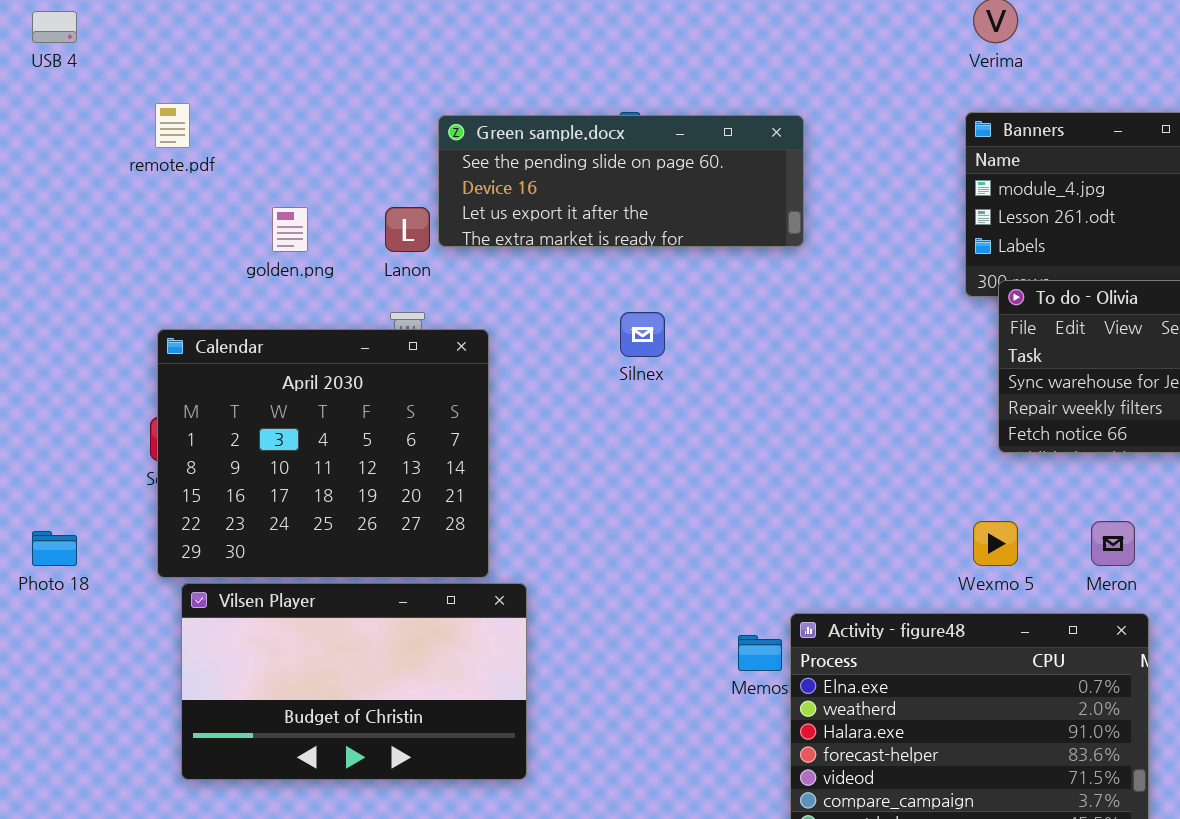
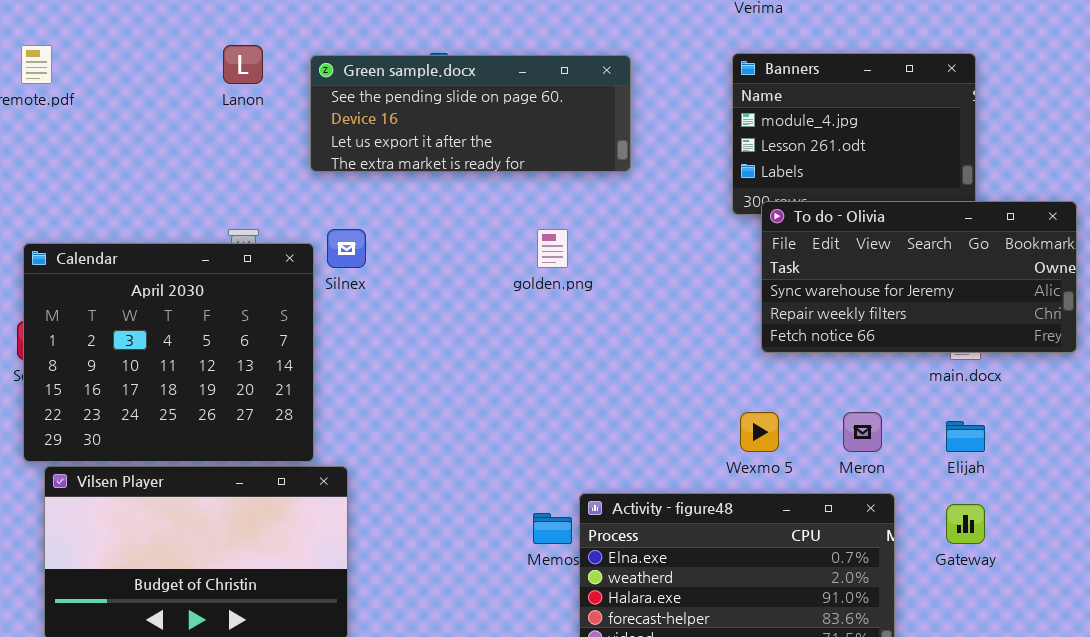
Green sample.docx: [438,115,804,247] -> [310,55,631,172], moved
golden.png: [272,207,308,252] -> [537,229,568,268], moved
Lanon: [385,207,430,252] -> [223,45,263,84], moved
Silnex: [620,312,665,357] -> [327,229,366,268], moved

